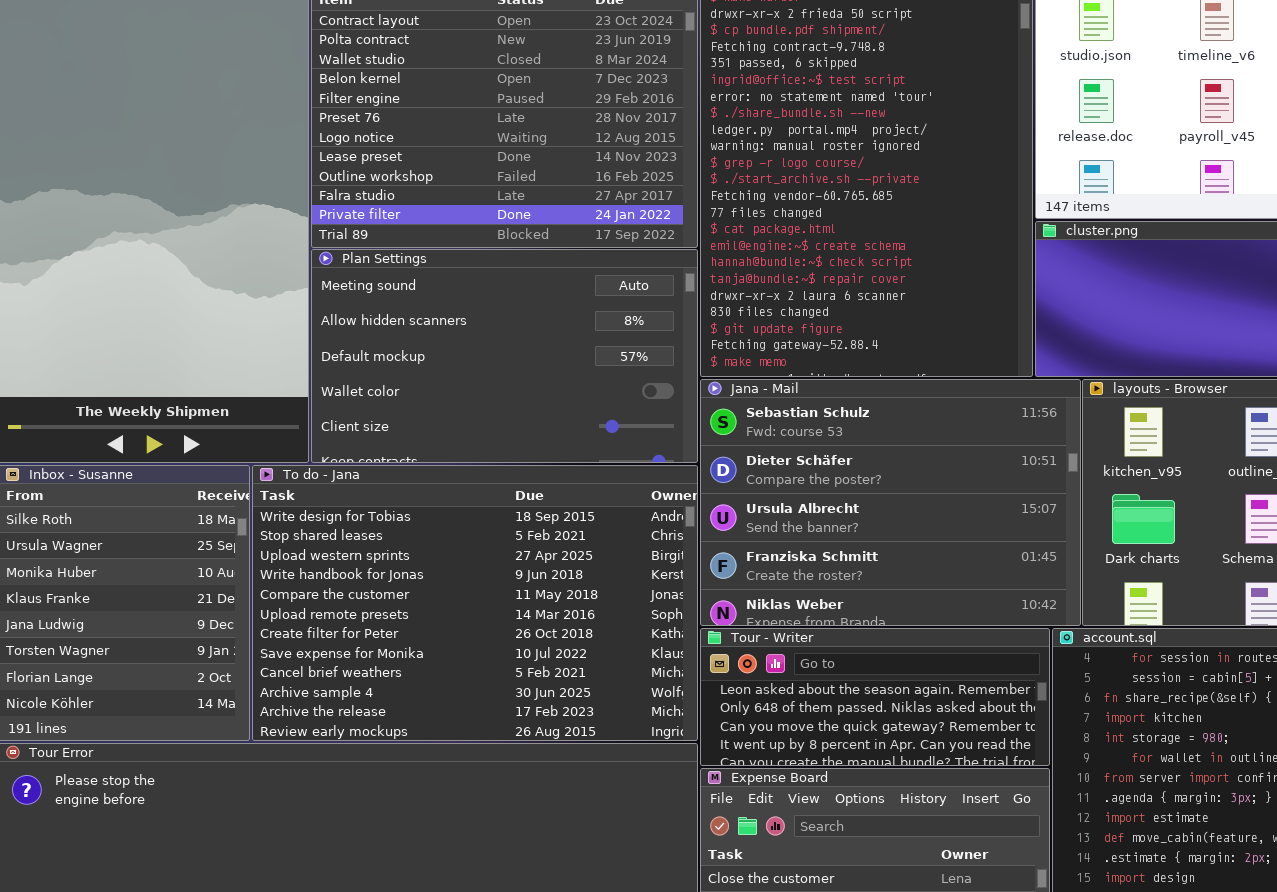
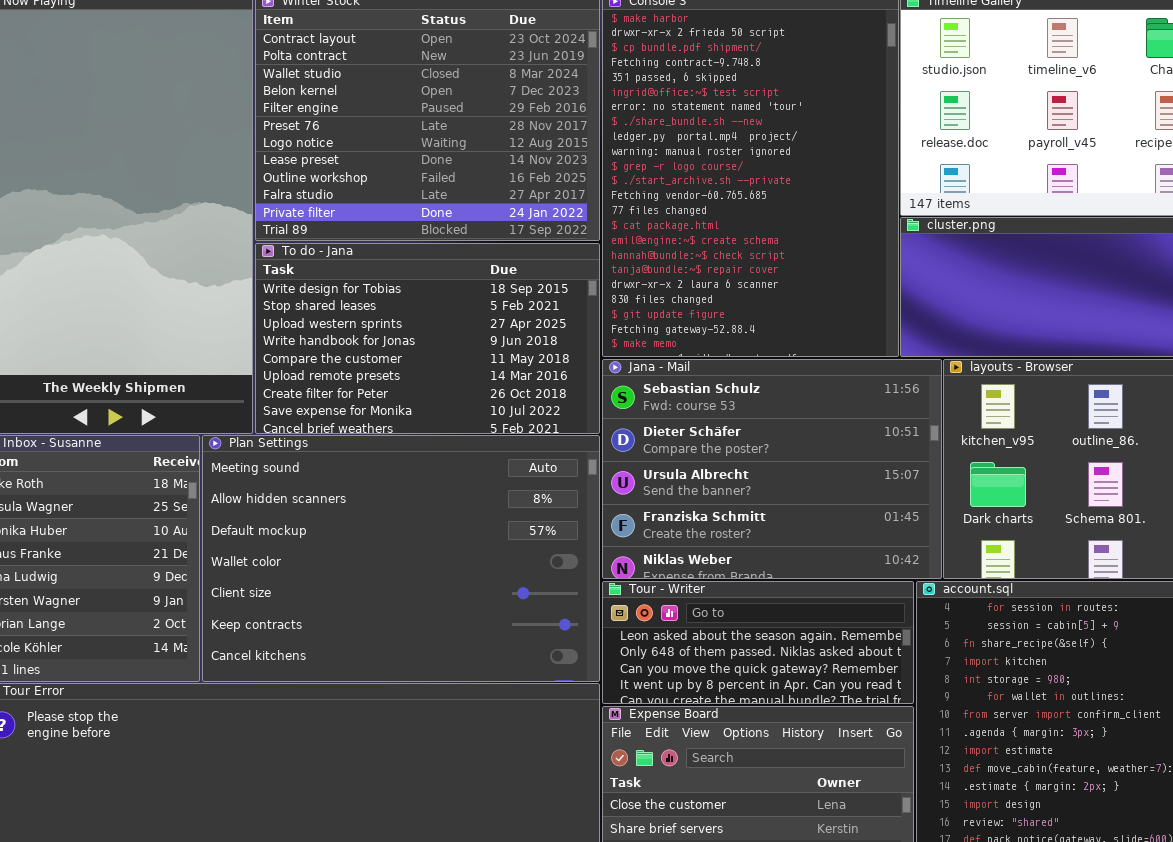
Plan Settings: [311,249,698,463] -> [202,435,600,682], moved, resized
To do - Jana: [252,465,698,741] -> [255,243,600,434], moved, resized

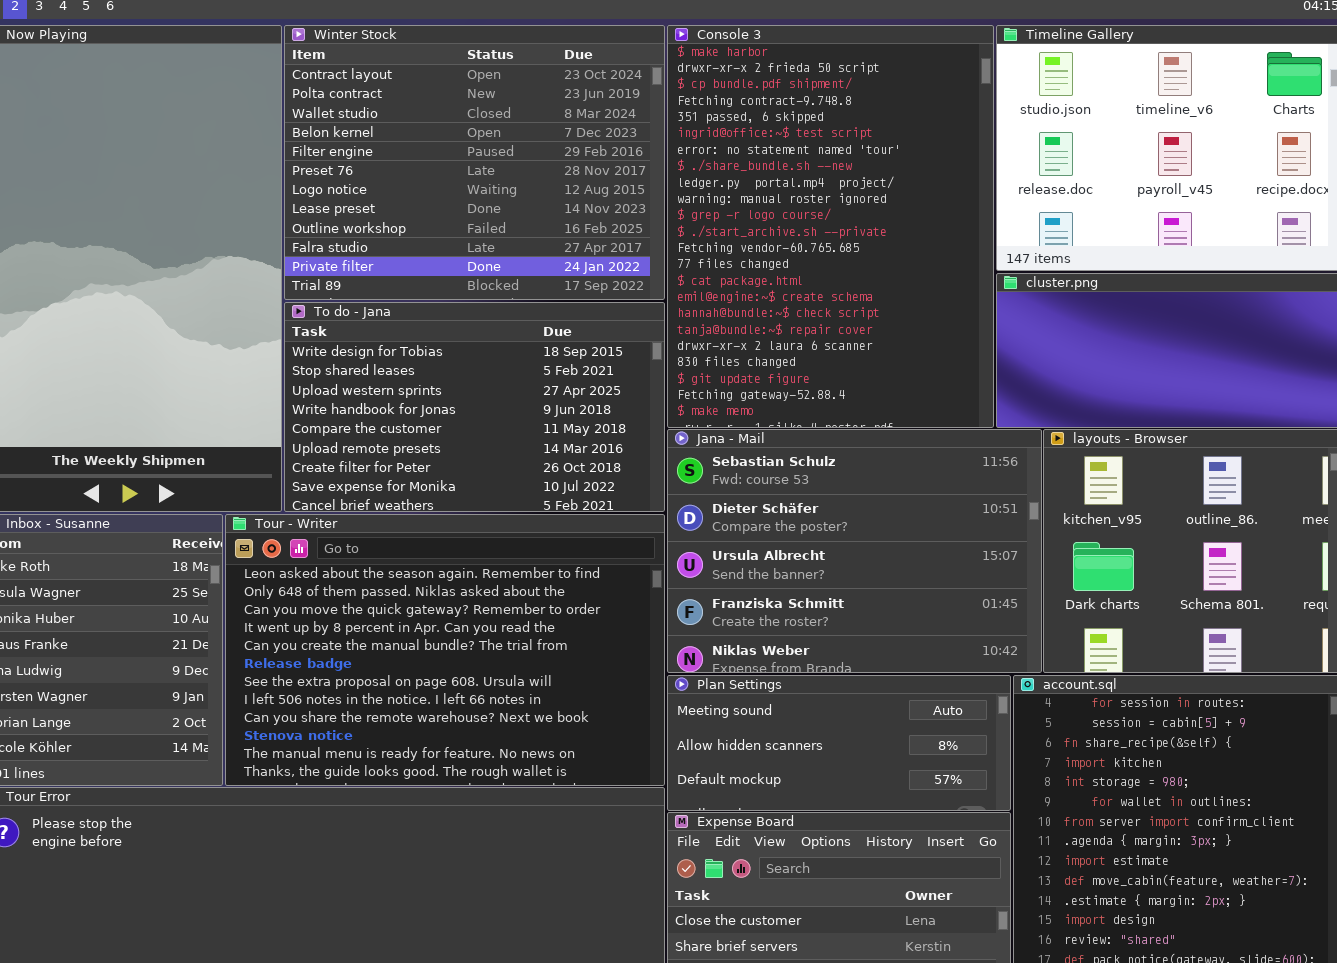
Plan Settings: [202,435,600,682] -> [667,675,1011,811], moved, resized
Tour - Writer: [602,581,914,704] -> [225,514,665,786], moved, resized

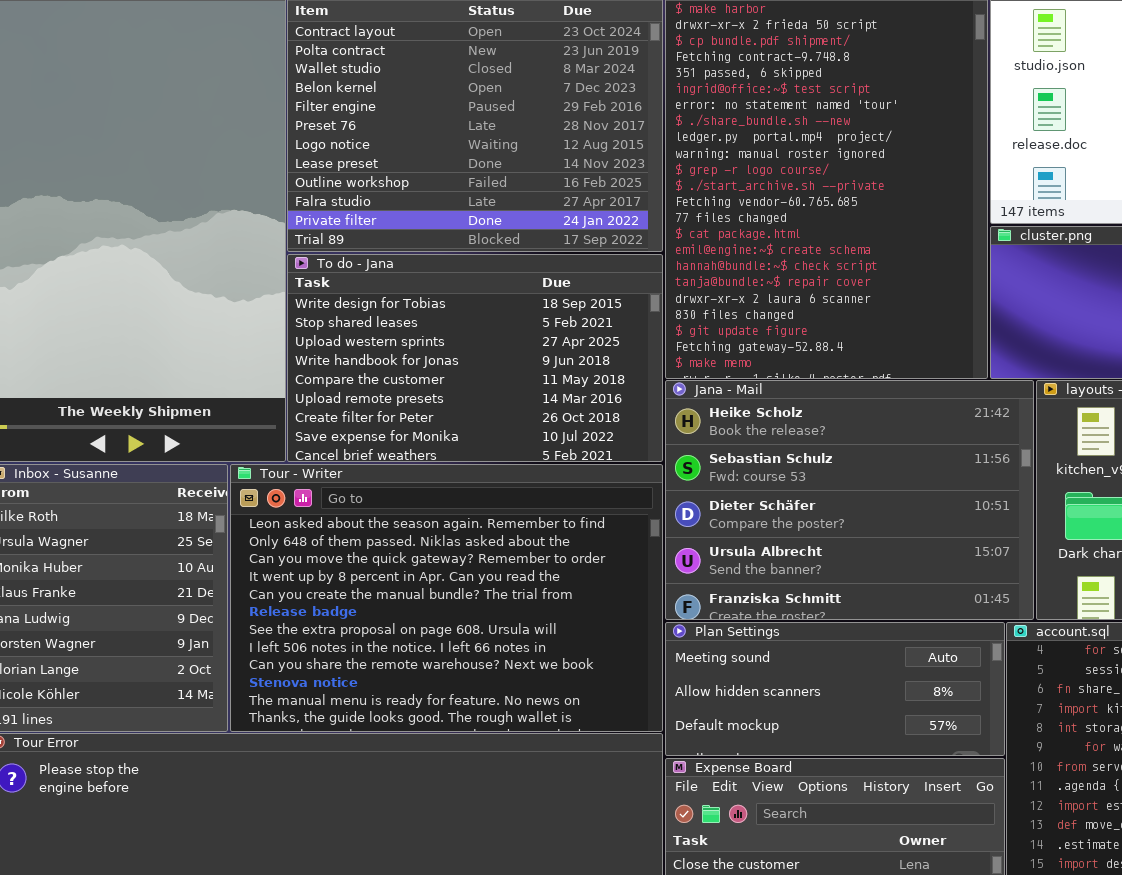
Jana - Mail: [667,429,1042,673] -> [665,380,1034,620], scrolled up 1 row

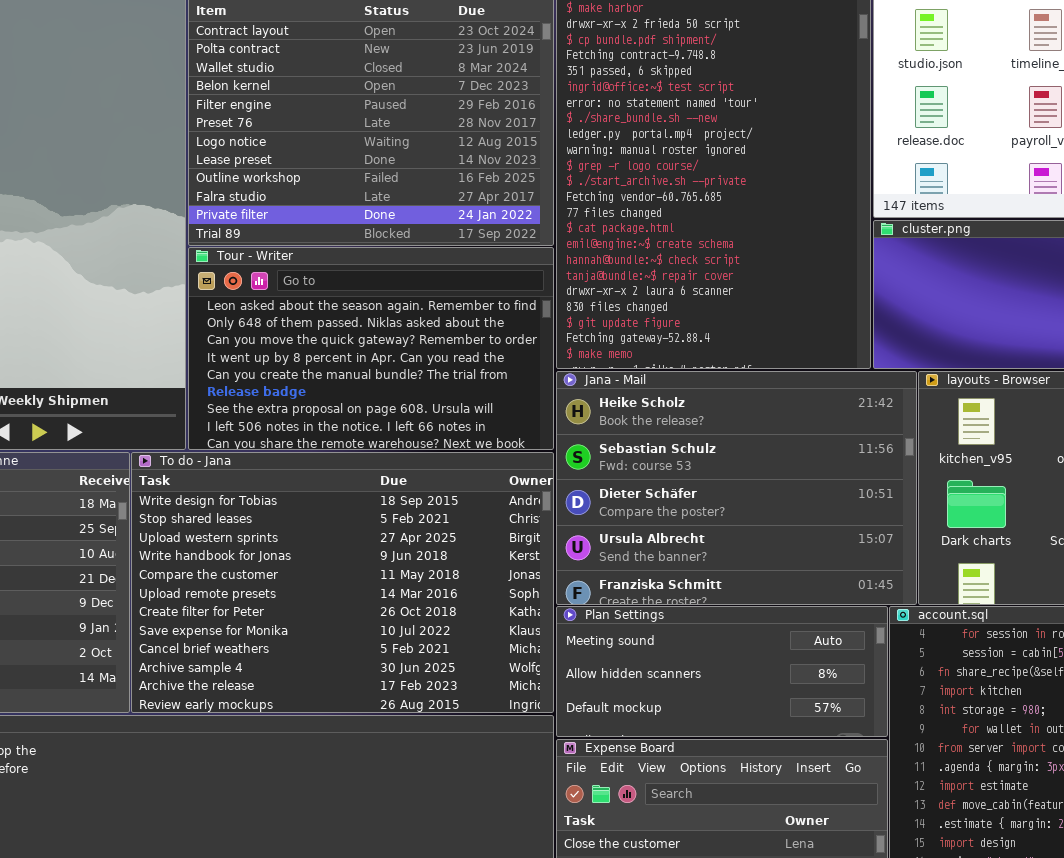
To do - Jana: [287,254,663,462] -> [131,452,554,713], moved, resized
Tour - Writer: [230,464,663,732] -> [188,247,554,450], moved, resized

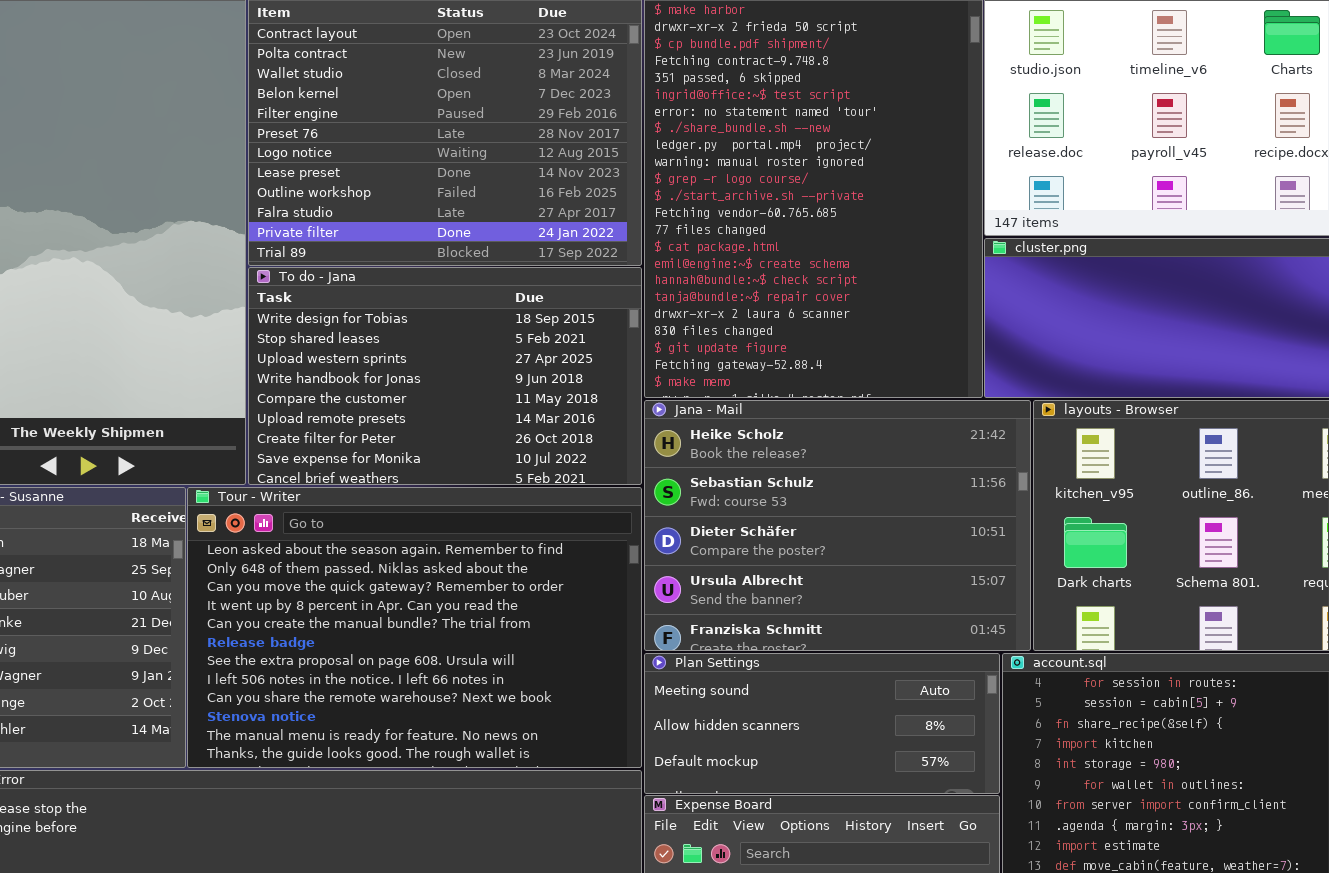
Tour - Writer: [188,247,554,450] -> [187,487,642,768], moved, resized
To do - Jana: [131,452,554,713] -> [248,267,642,485], moved, resized

